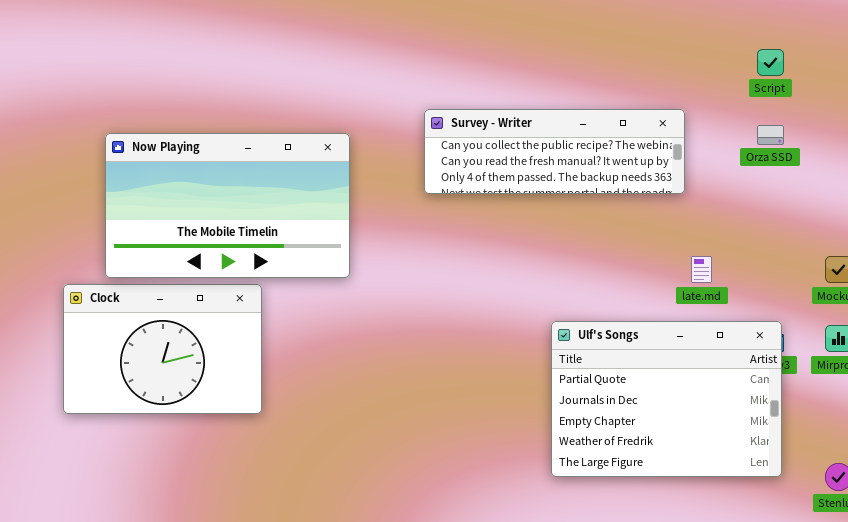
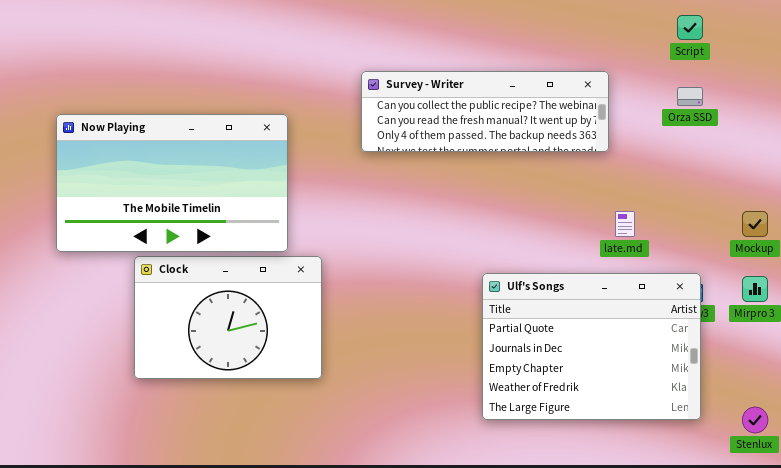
Now Playing: [105,133,350,278] -> [56,114,288,252], moved
Clock: [63,284,262,414] -> [134,256,322,379], moved

